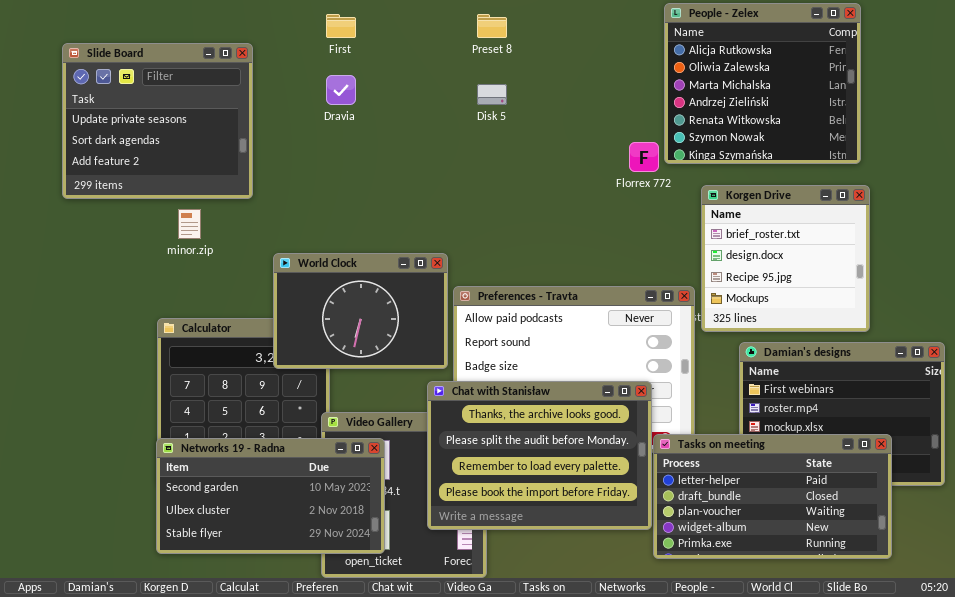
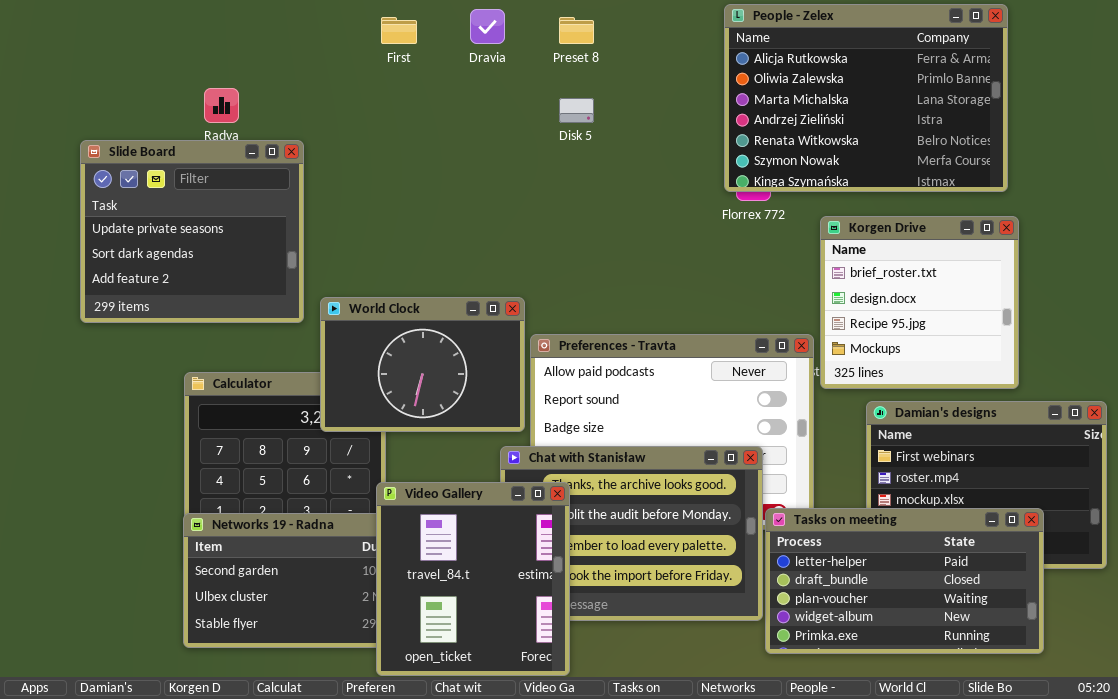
People - Zelex: [664,3,861,164] -> [724,4,1008,192], resized
Slide Board: [62,43,253,199] -> [80,140,304,323], moved
Dravia: [326,75,356,105] -> [470,9,505,44], moved
Video Gallery: [321,412,487,578] -> [376,482,570,676], raised

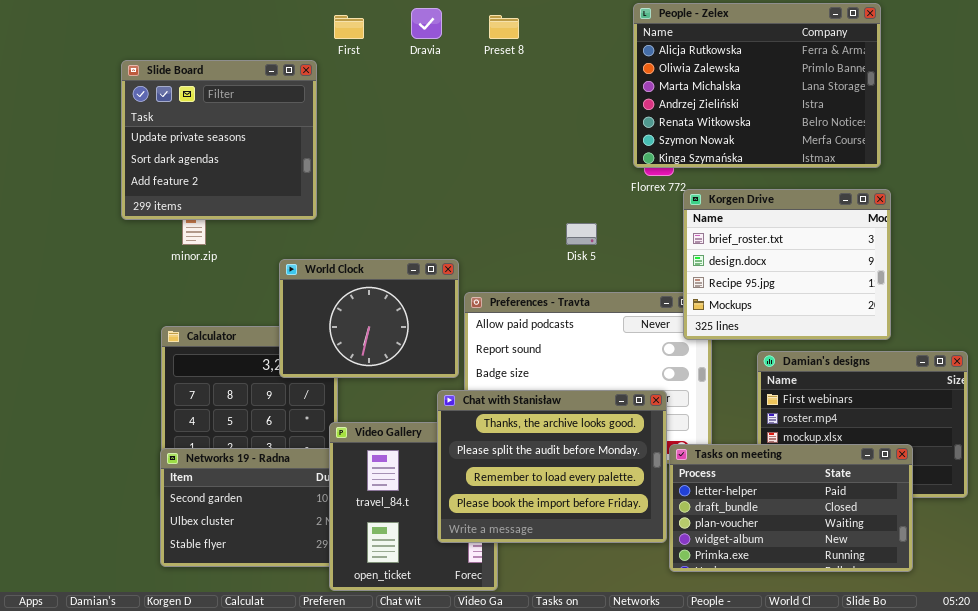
Disk 5: [559,98,594,123] -> [566,223,597,245], moved
Slide Board: [80,140,304,323] -> [121,60,317,220], moved
Korgen Drive: [820,216,1019,389] -> [683,189,891,340], resized
Chat with Stanisław: [500,446,763,621] -> [437,390,667,543], raised

